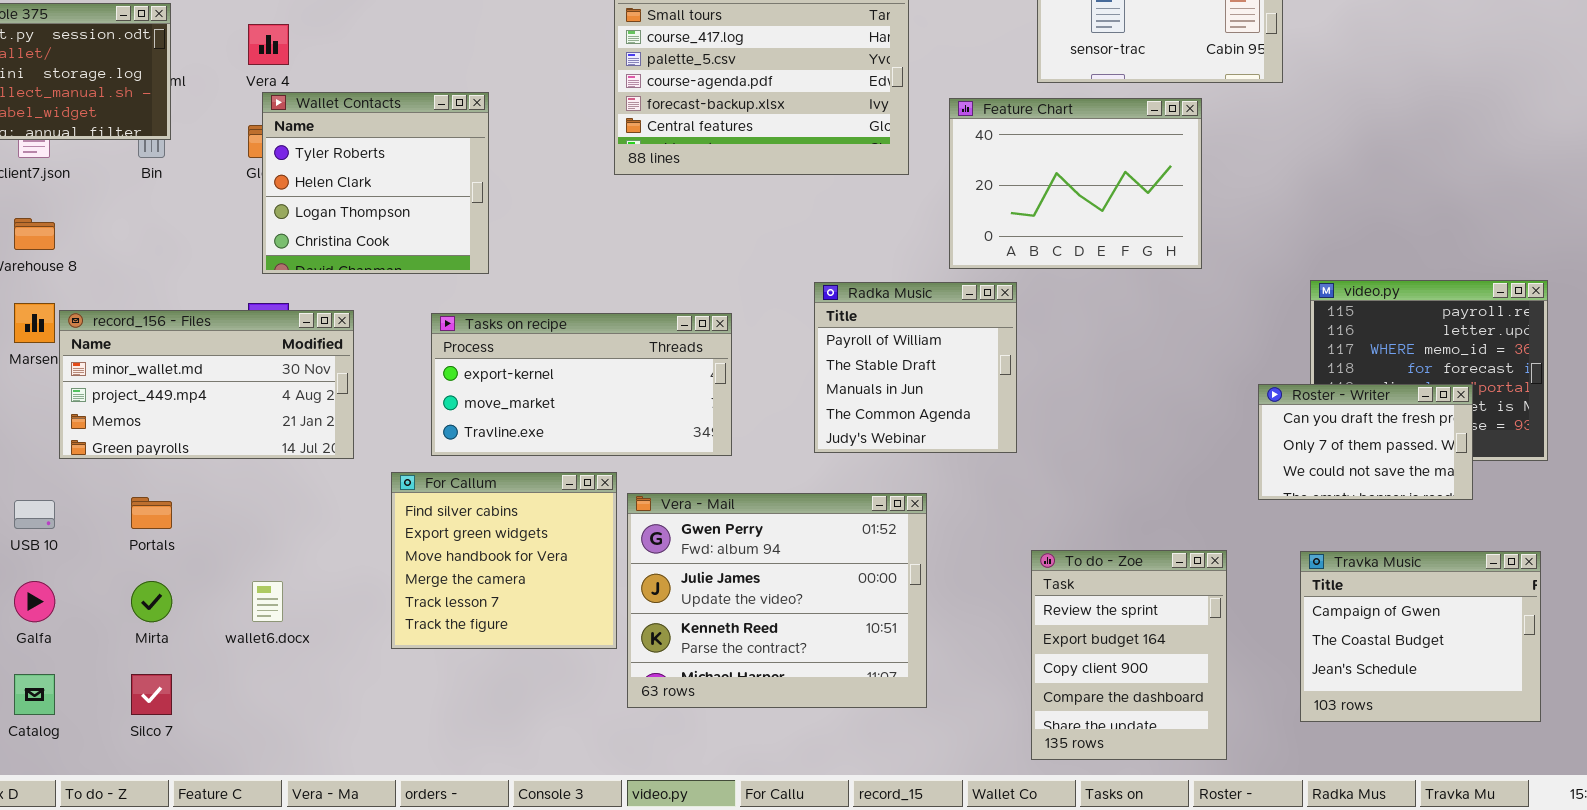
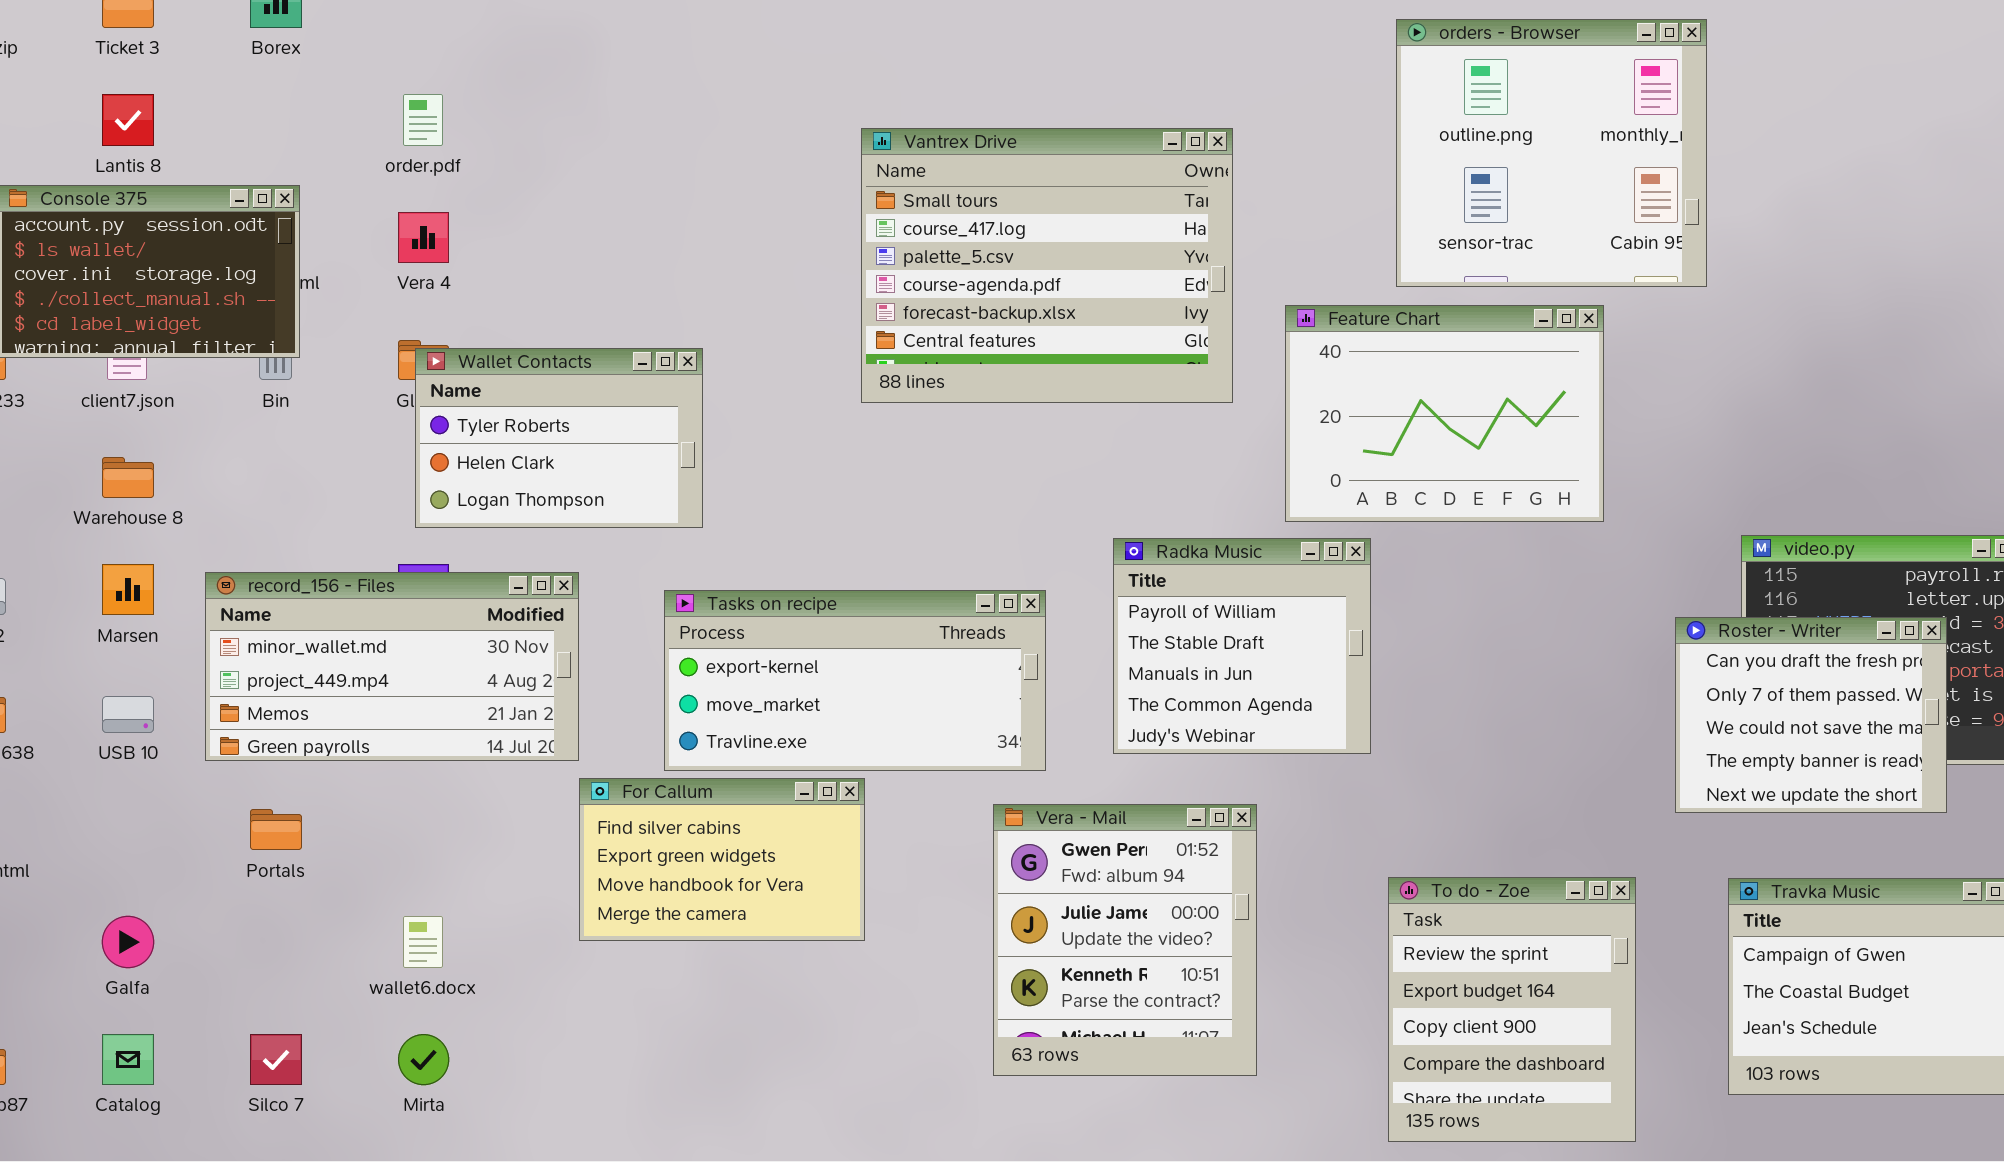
Wallet Contacts: [262,92,489,274] -> [415,348,703,528], resized
record_156 - Files: [59,310,354,459] -> [205,572,579,761], moved
Tasks on recipe: [431,313,732,456] -> [664,590,1046,771], moved
Roster - Writer: [1258,384,1473,500] -> [1675,617,1947,813], resized
For Callum: [391,472,617,649] -> [579,778,865,941], resized
Vera - Mail: [627,493,927,708] -> [993,804,1257,1076], resized
USB 10: [14,500,55,529] -> [102,696,154,733], moved
Mirta: [131,581,172,622] -> [398,1034,449,1085], moved

